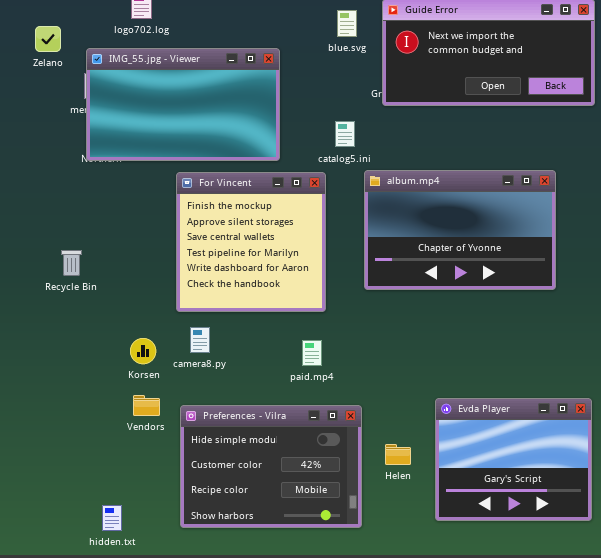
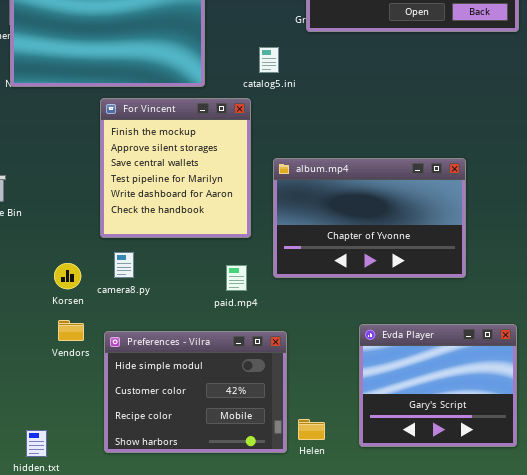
album.mp4: [364,170,556,290] -> [273,158,466,278], moved
Helen: [385,444,411,465] -> [298,419,325,440], moved

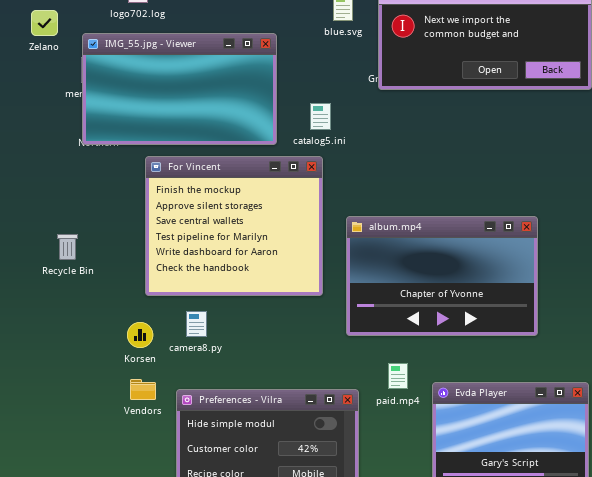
catalog5.ini: [259,47,279,73] -> [310,103,331,130], moved
For Vincent: [100,98,251,238] -> [145,156,323,296], resized
paid.mp4: [226,265,247,291] -> [388,363,408,389], moved

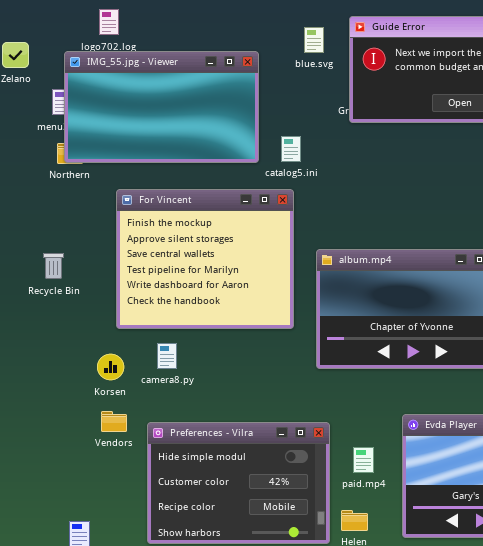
IMG_55.jpg - Viewer: [82,33,277,145] -> [64,51,259,163], moved
Recycle Bin: [57,234,78,260] -> [43,253,64,279], moved
paid.mp4: [388,363,408,389] -> [353,447,374,473], moved

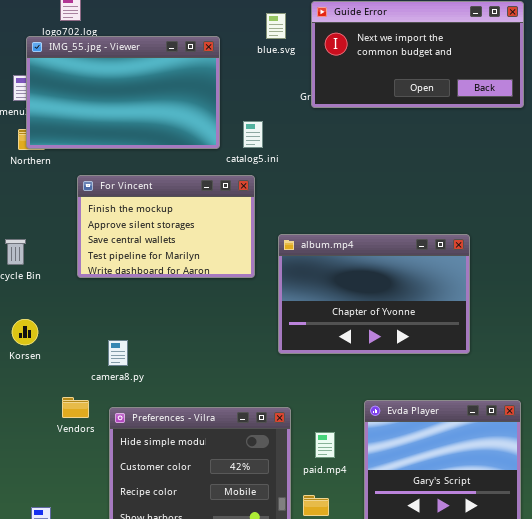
For Vincent: [116,189,294,329] -> [77,175,255,278], resized
camera8.py: [157,343,177,369] -> [108,340,128,366], moved
Korsen: [97,354,124,380] -> [12,319,38,345], moved

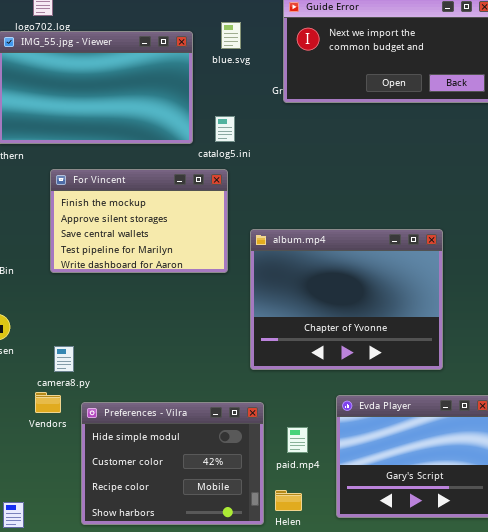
blue.svg: [266,13,286,39] -> [221,22,241,49], moved
album.mp4: [278,234,470,354] -> [250,229,443,370], resized
camera8.py: [108,340,128,366] -> [54,346,74,372], moved

